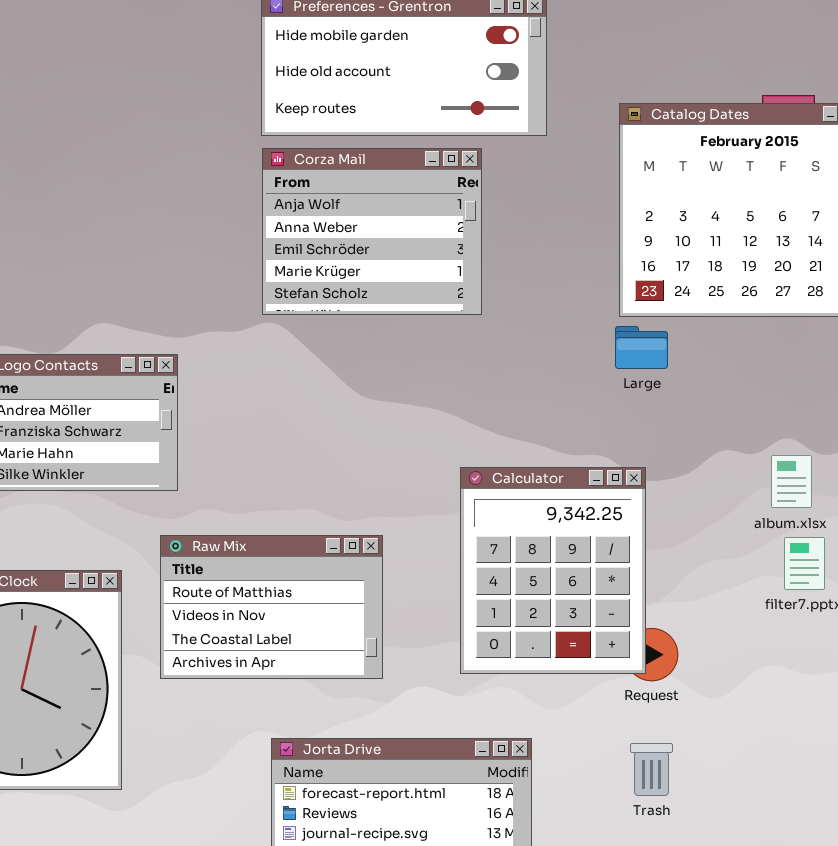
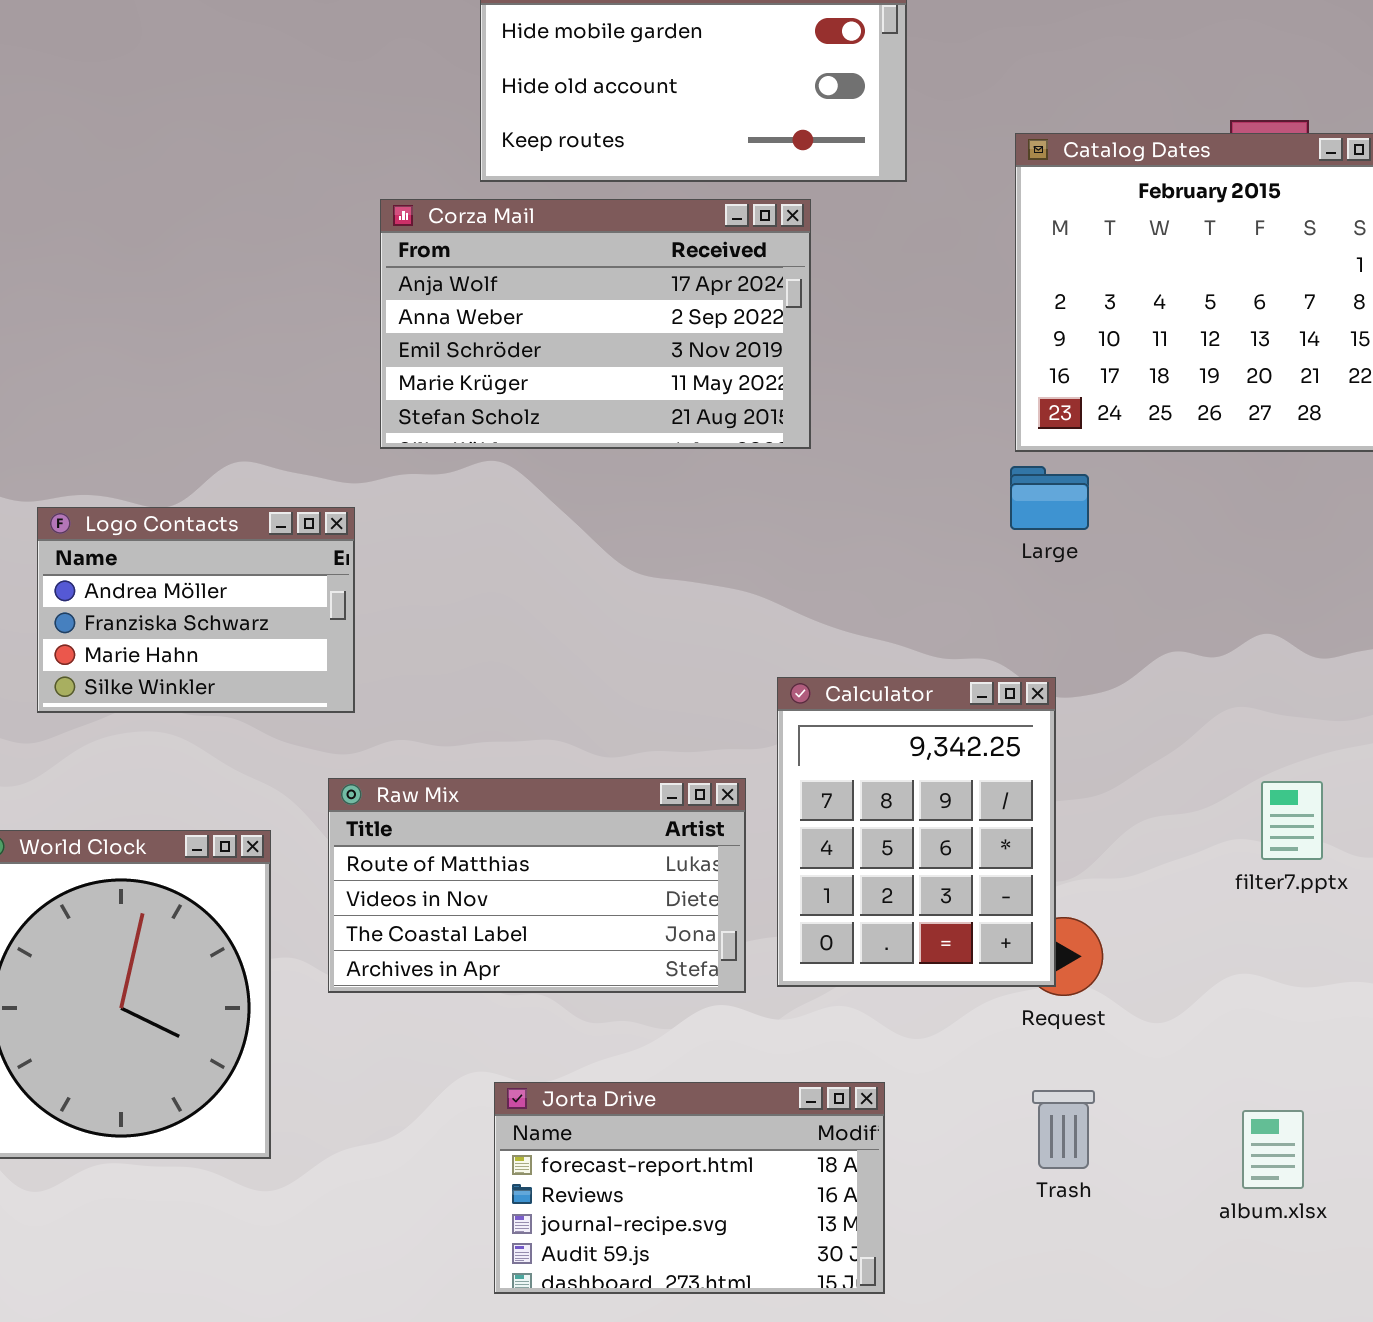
Corza Mail: [262,148,482,315] -> [380,199,811,449], resized
album.xlsx: [771,455,812,508] -> [1242,1110,1304,1189], moved
Raw Mix: [160,535,383,679] -> [328,778,746,993], resized

